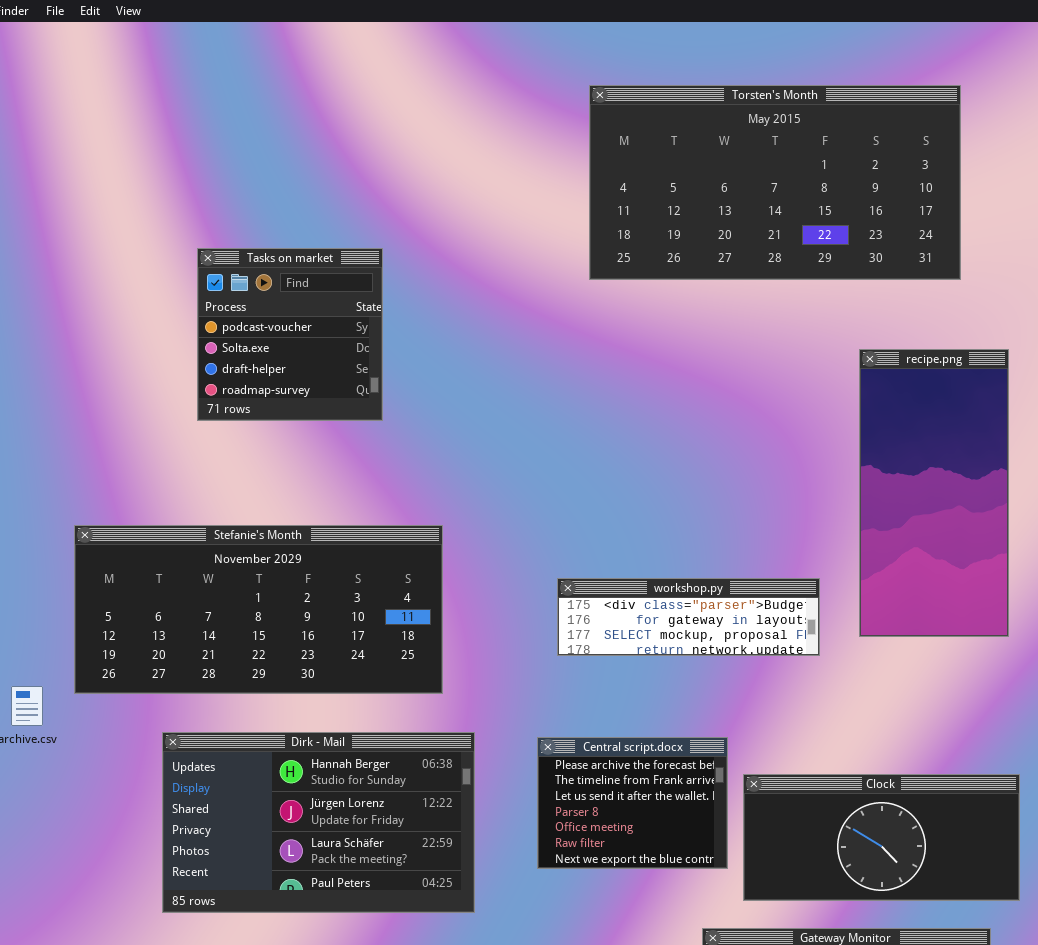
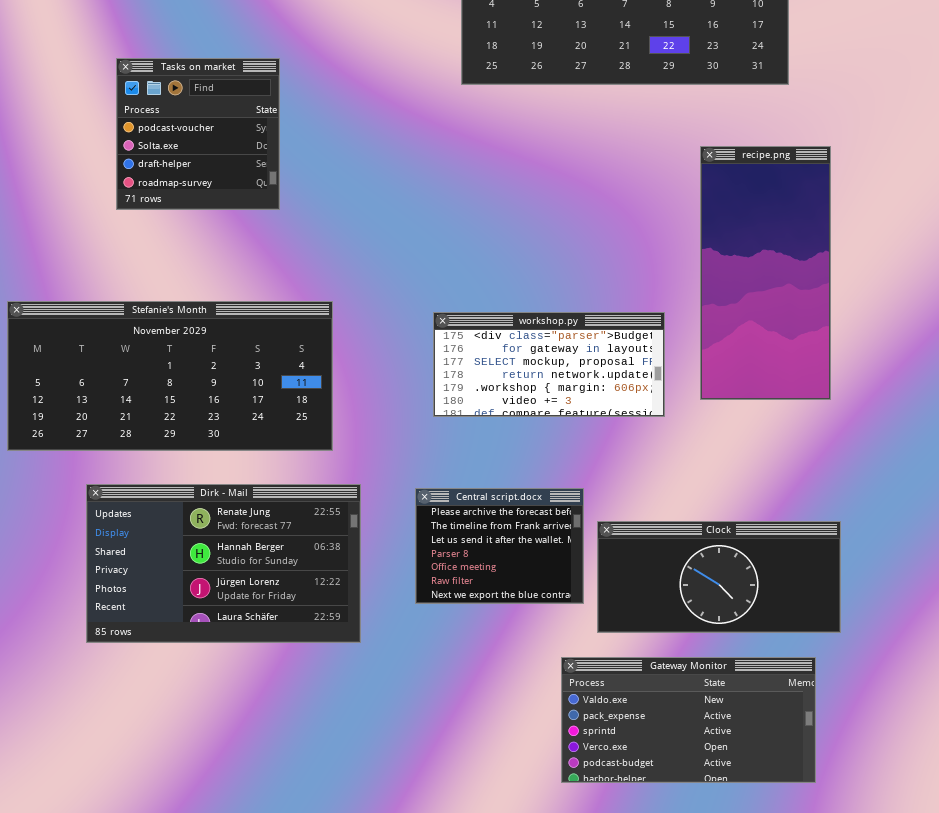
workshop.py: [557,578,820,656] -> [433,312,665,417], resized
Dirk - Mail: [162,732,475,913] -> [86,484,361,643], scrolled up 1 row

